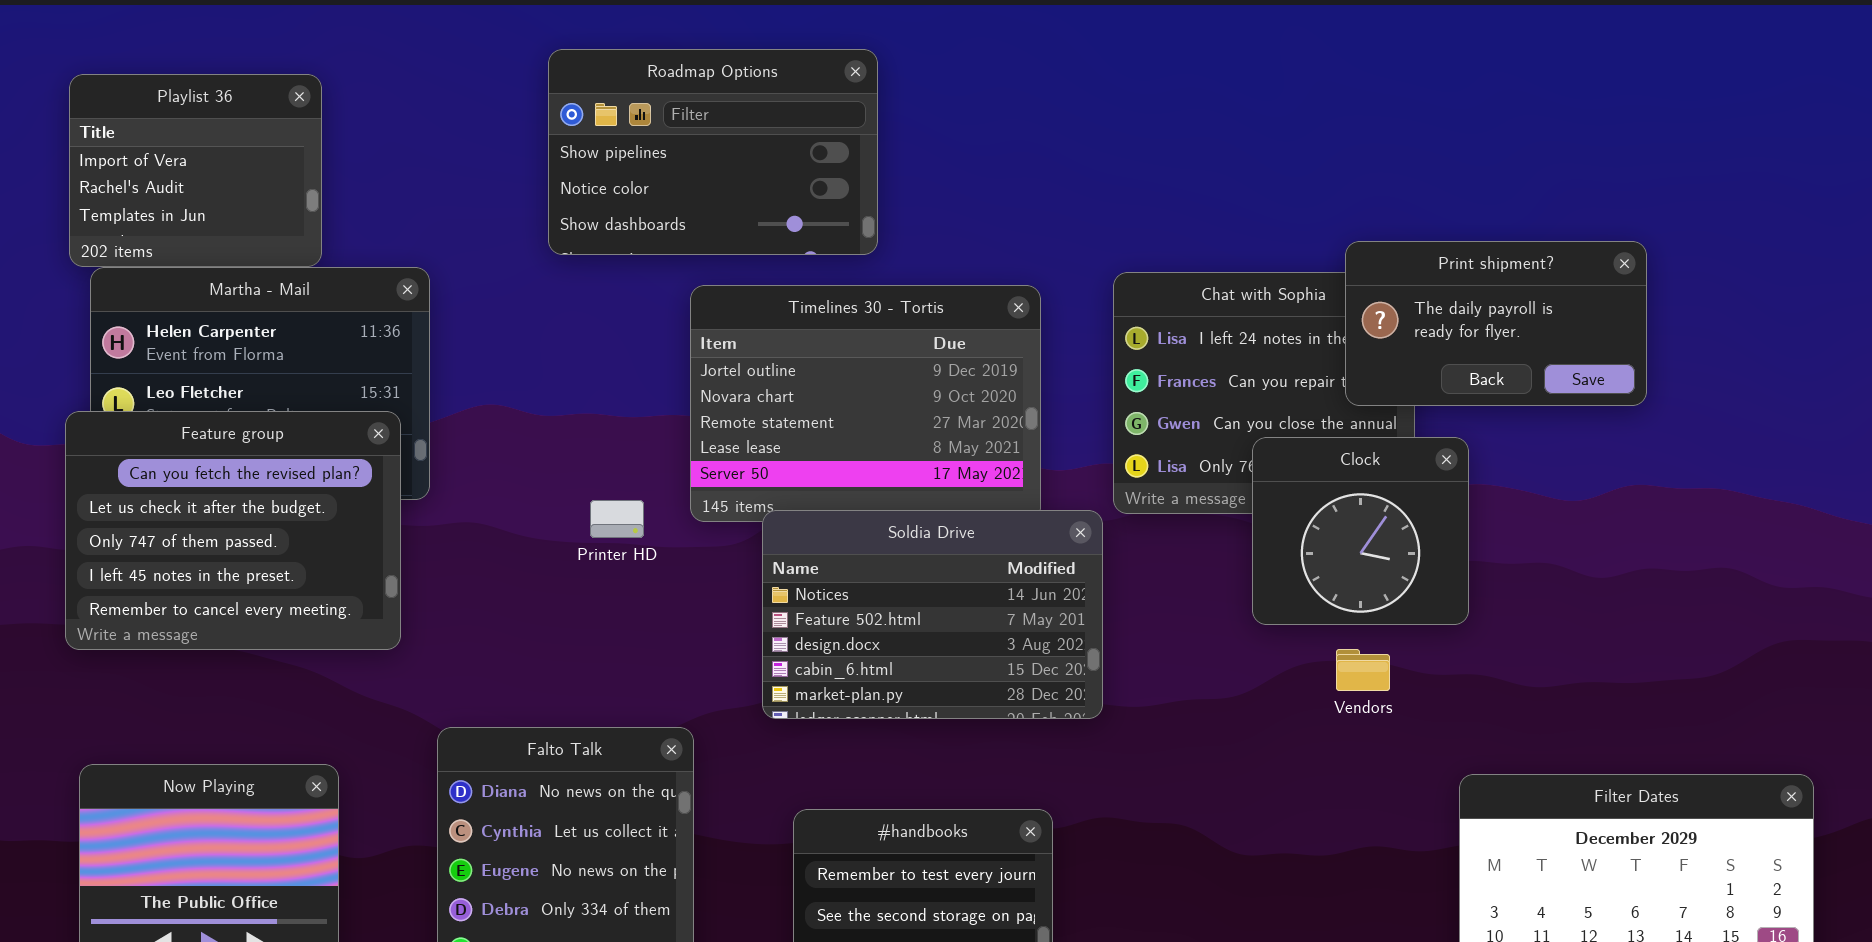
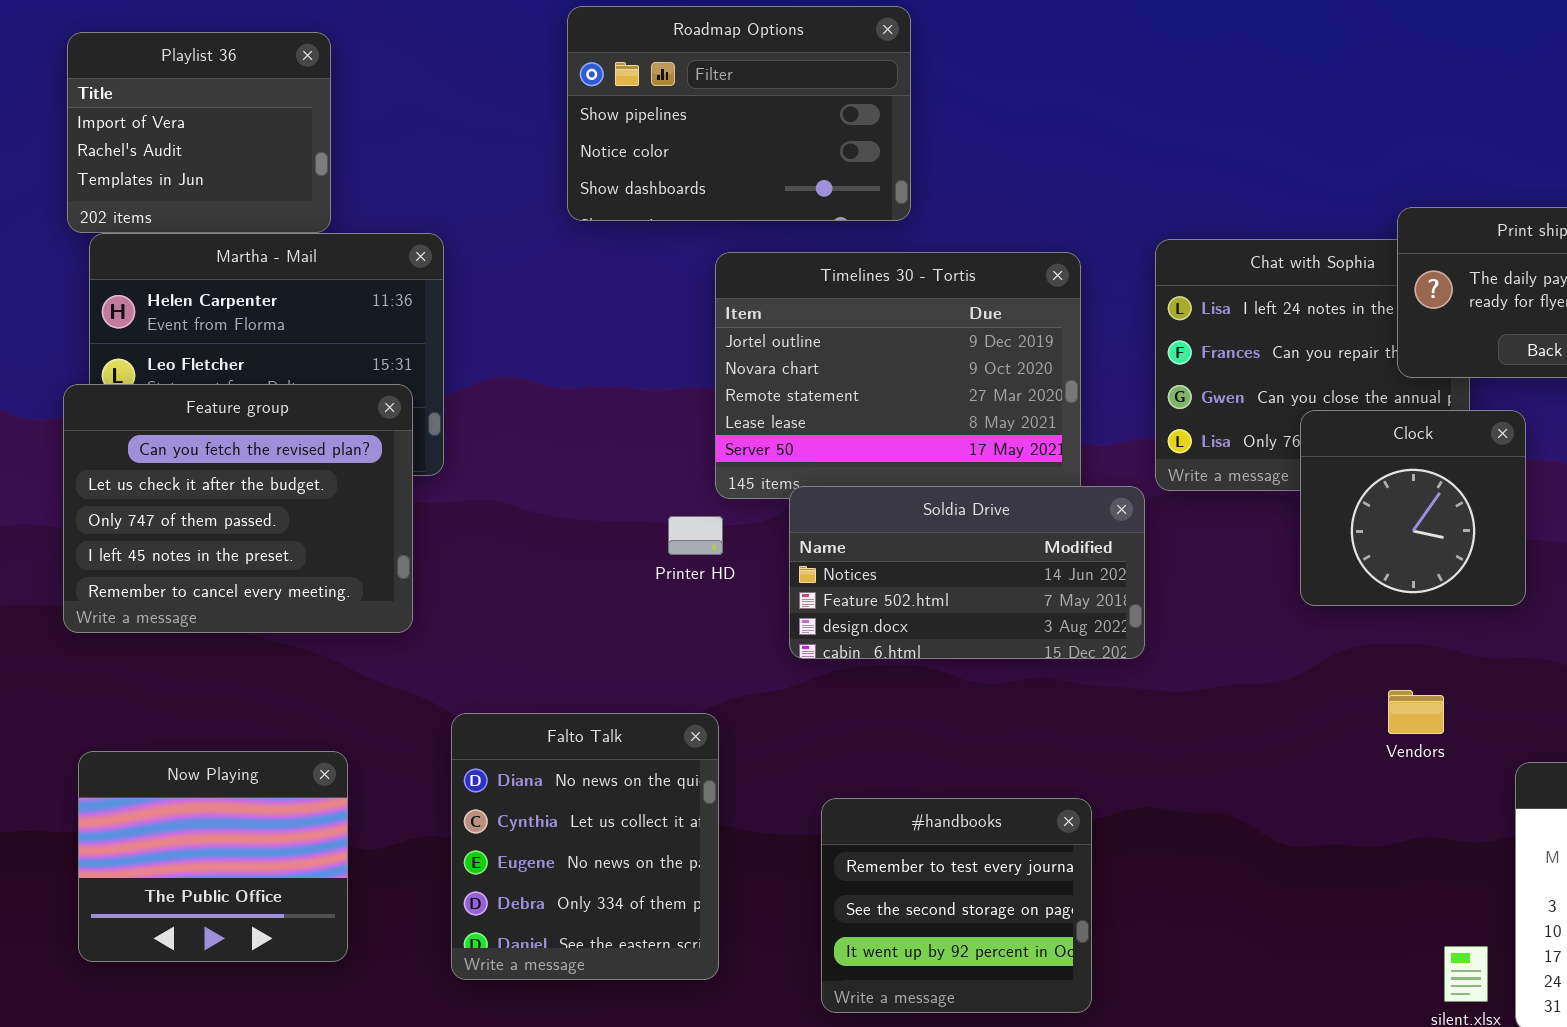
Printer HD: [590,500,644,538] -> [668,516,723,555], moved
Soldia Drive: [762,510,1103,719] -> [789,486,1145,659], resized
Vendors: [1336,649,1390,691] -> [1388,690,1444,734], moved

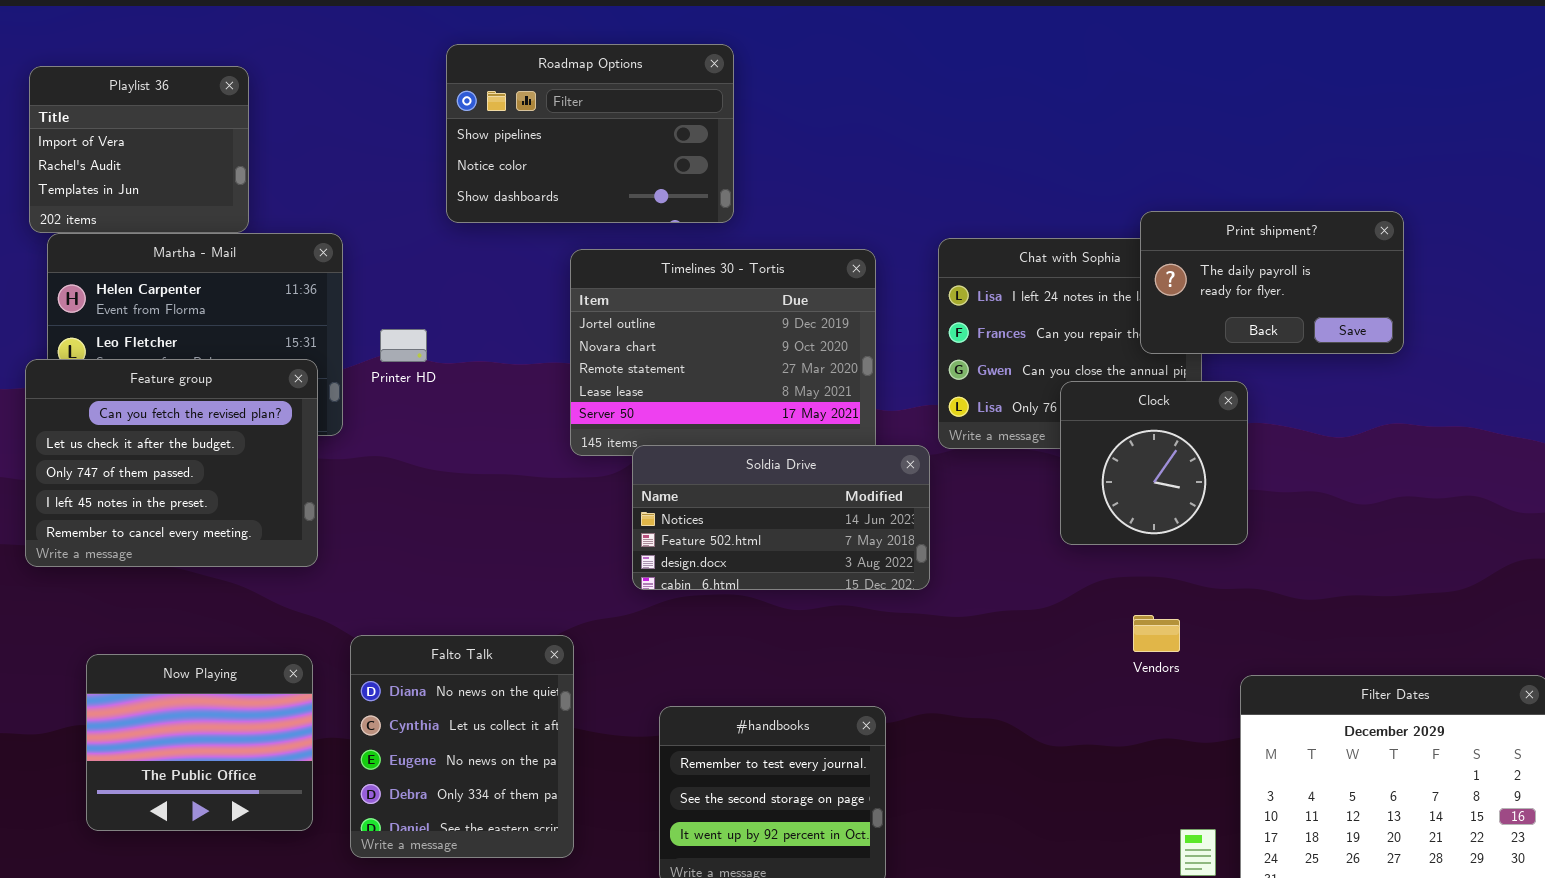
Printer HD: [668,516,723,555] -> [380,329,427,362], moved
Now Playing: [78,751,348,962] -> [86,654,313,831], moved

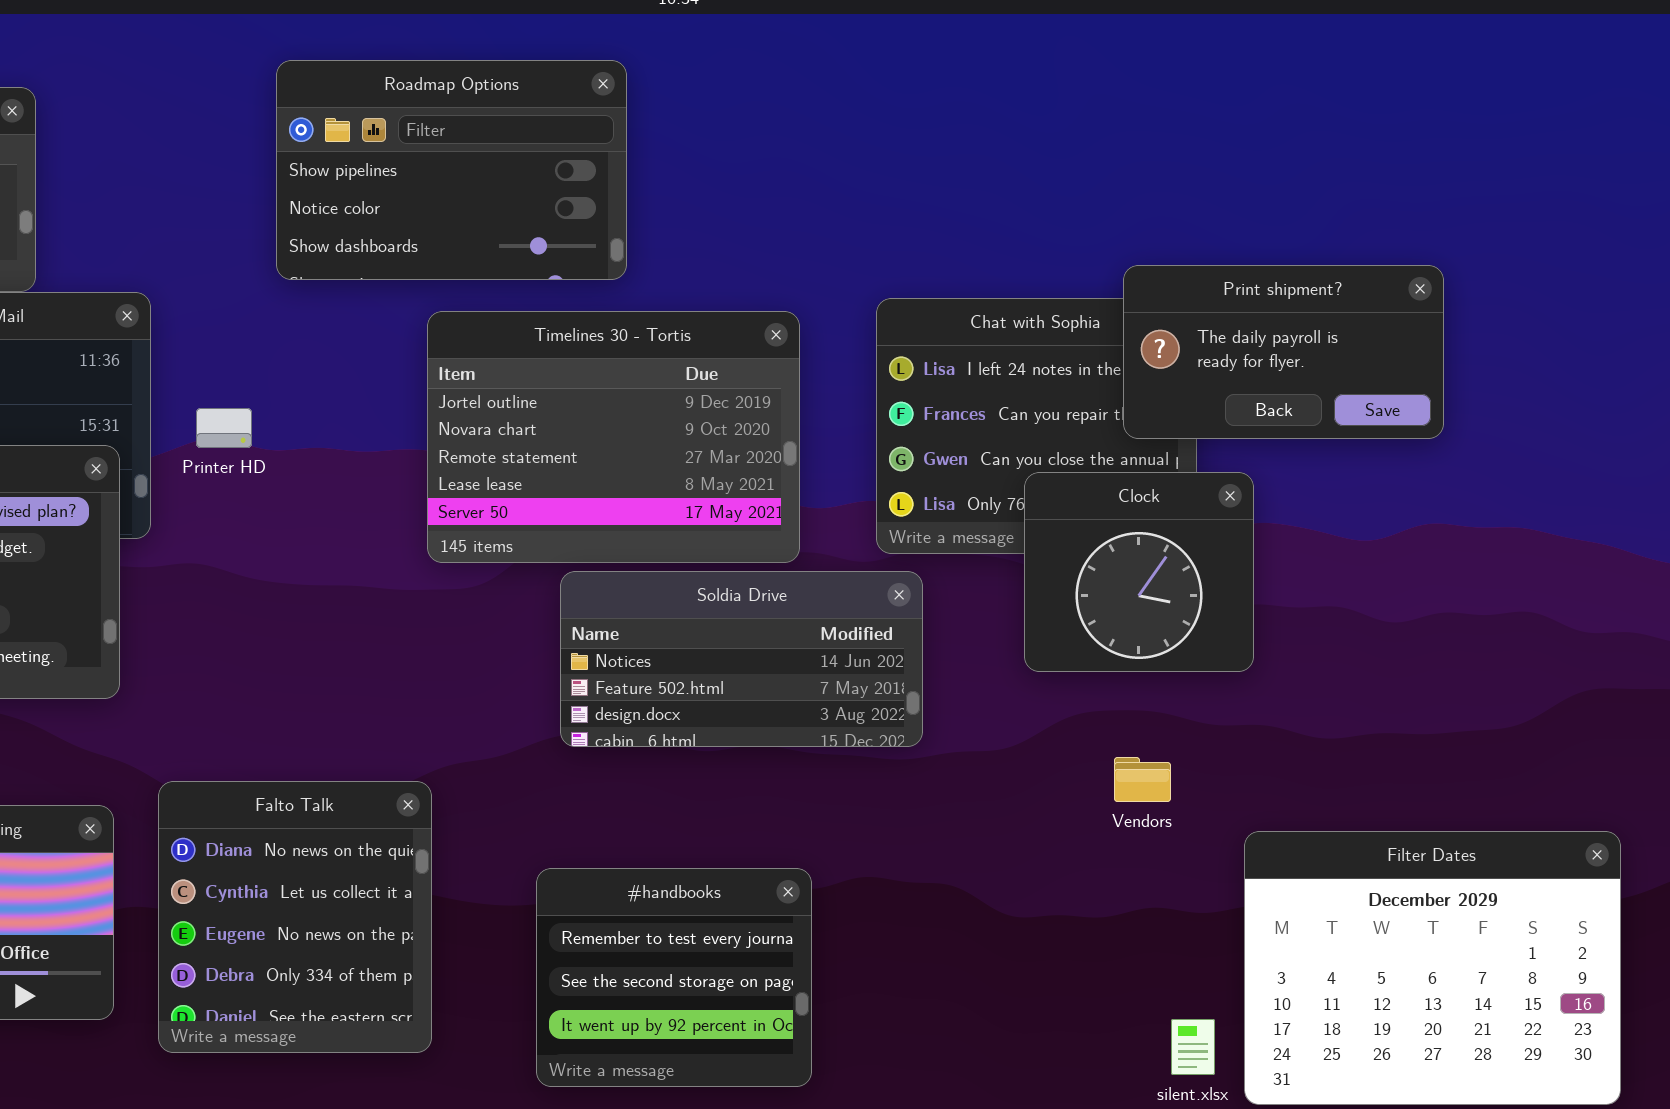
Soldia Drive: [632,445,930,590] -> [560,571,923,747], moved

